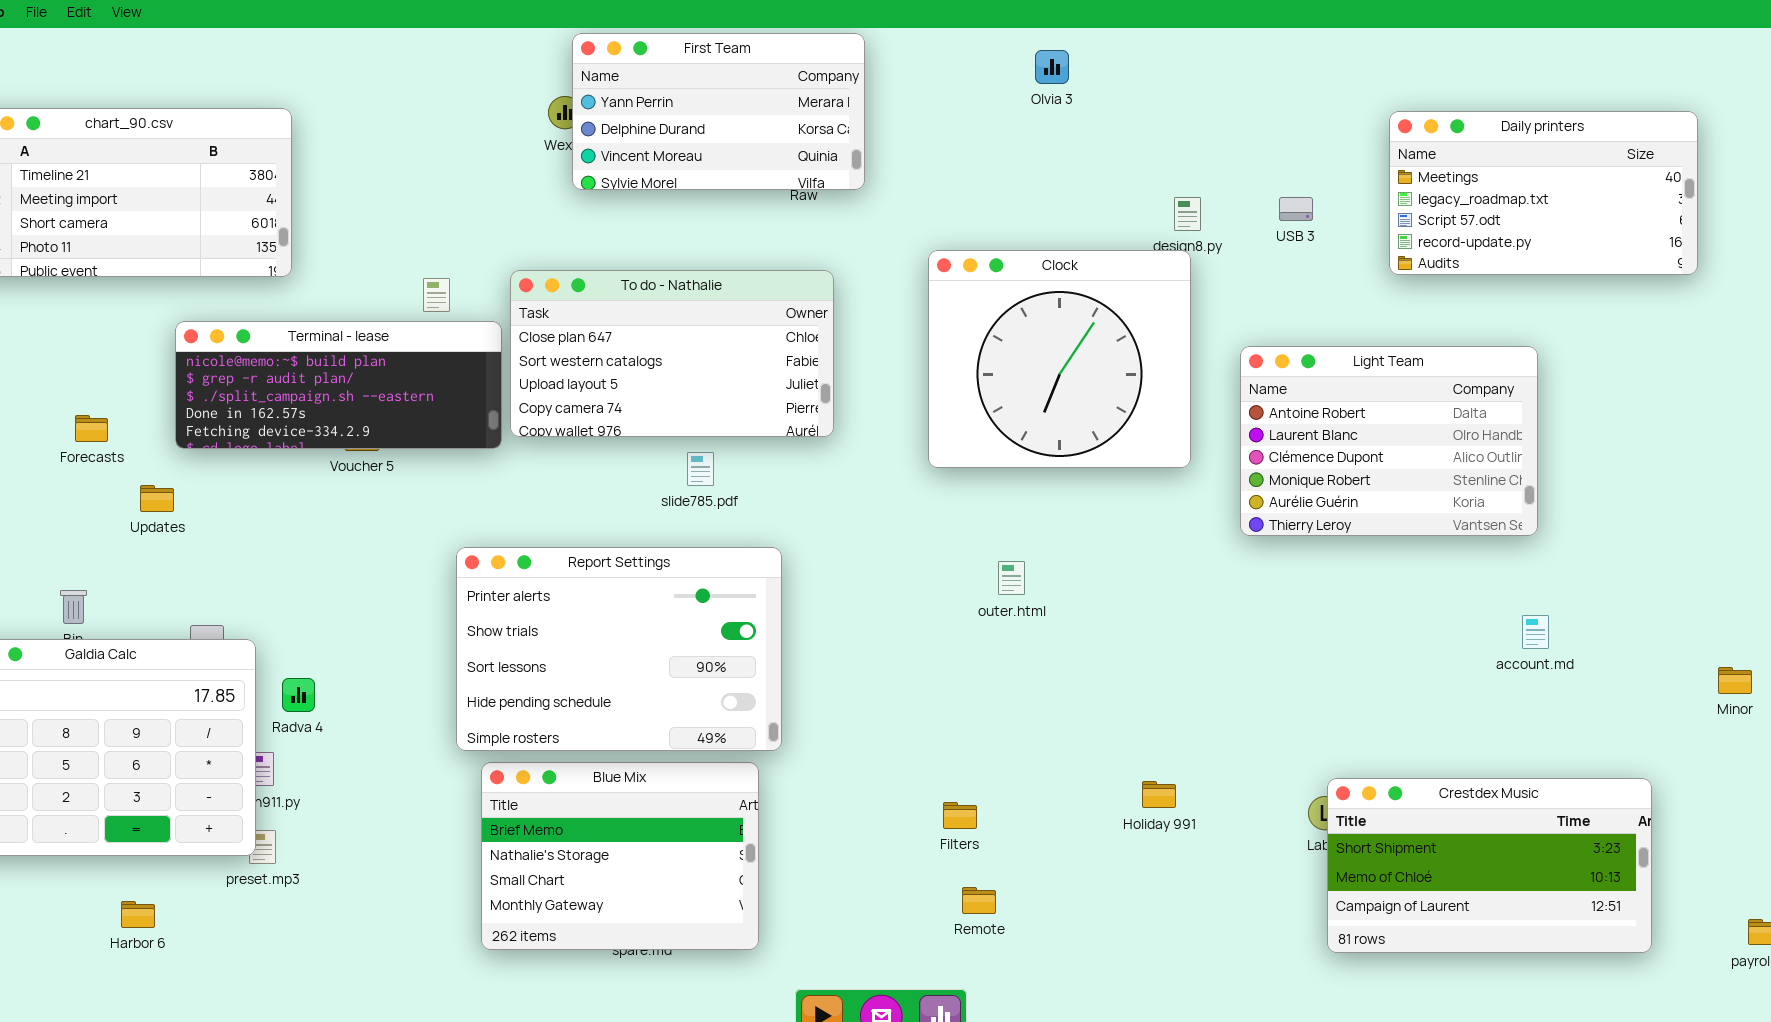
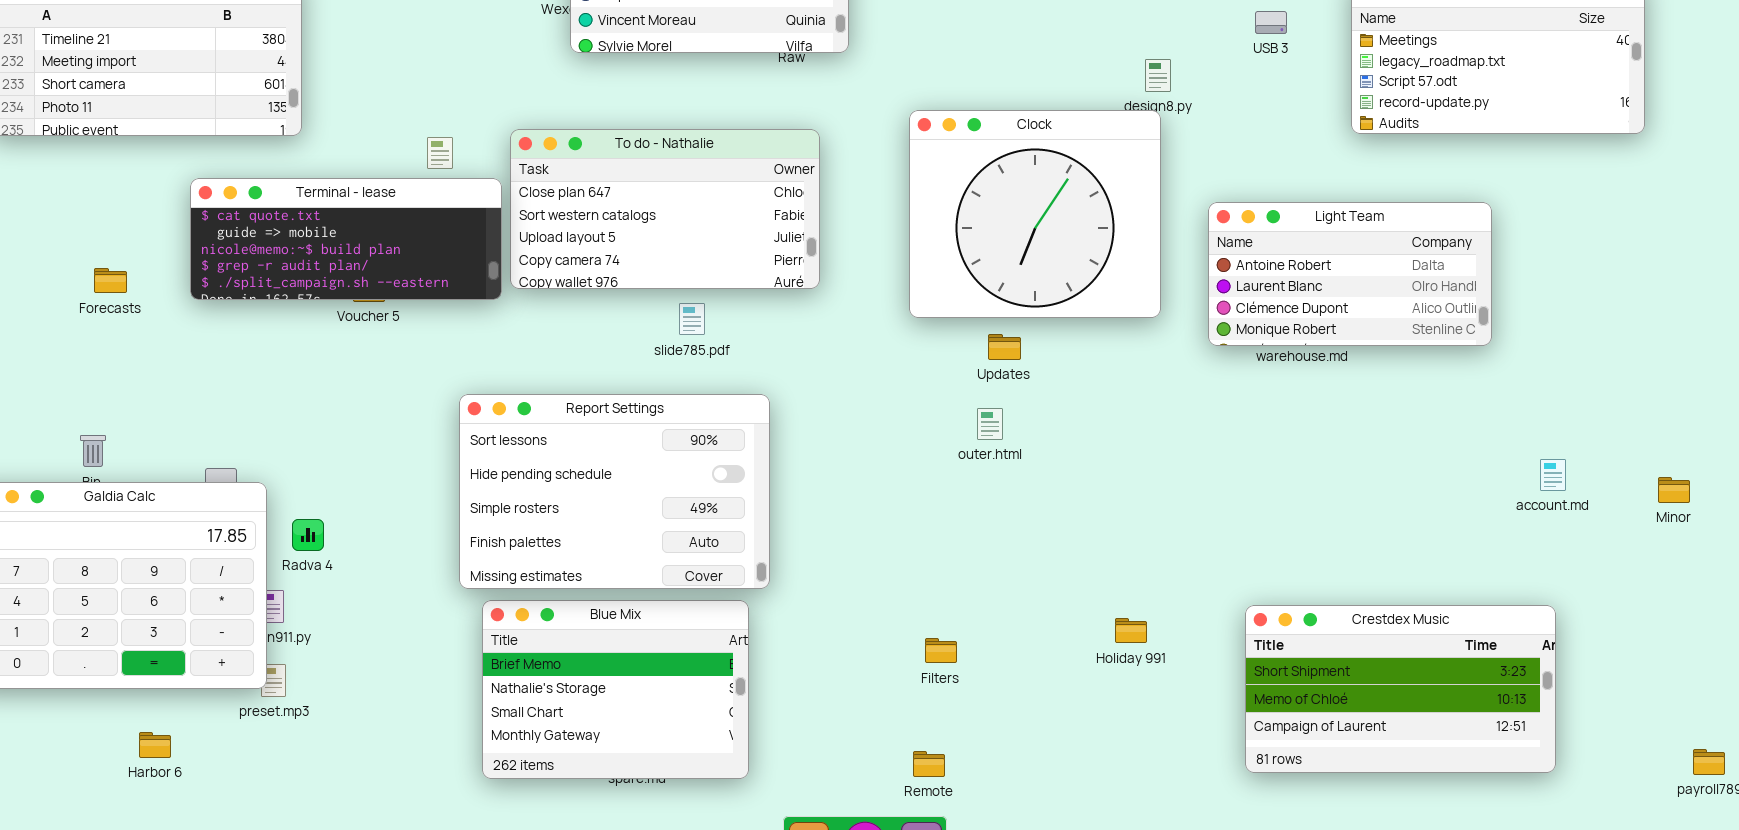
USB 3: [1279,197,1313,221] -> [1255,11,1287,34], moved
Terminal - lease: [175,321,502,449] -> [190,178,502,300], scrolled up 2 rows
Light Team: [1240,346,1538,536] -> [1208,202,1492,346], resized
Updates: [140,485,174,512] -> [988,334,1021,360], moved
Report Settings: [456,547,782,751] -> [459,394,770,589], scrolled down 2 rows
account.md: [1522,615,1549,649] -> [1540,459,1566,491], moved
Minor: [1718,667,1752,694] -> [1658,477,1690,503], moved
Crestdex Music: [1327,778,1652,953] -> [1245,605,1556,773], moved
Remote: [962,887,996,914] -> [913,751,945,777], moved

